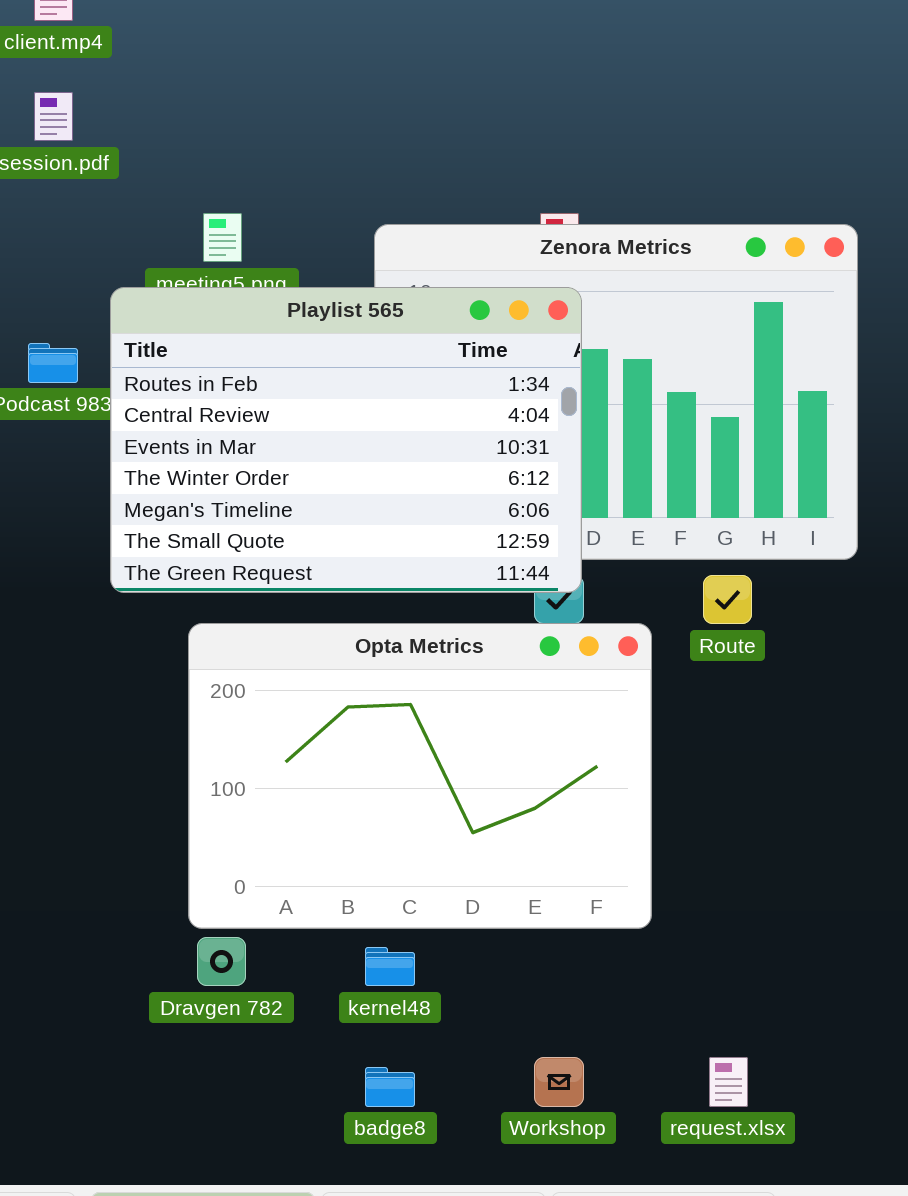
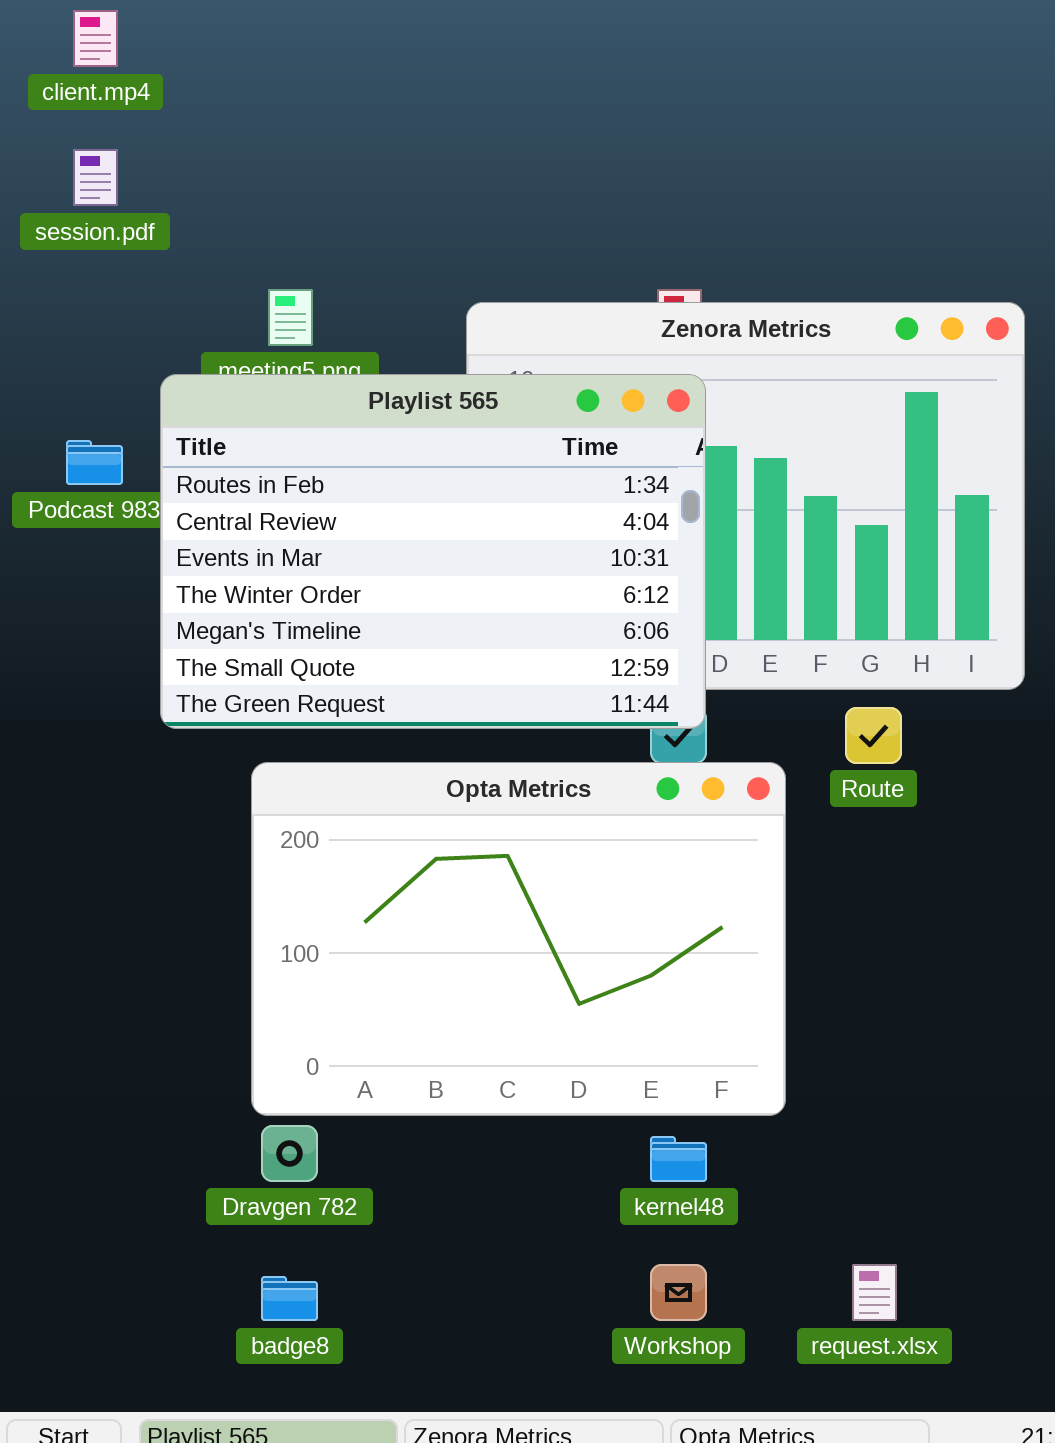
kernel48: [365,947,415,986] -> [650,1136,707,1182], moved
badge8: [365,1067,415,1107] -> [261,1276,318,1321], moved

